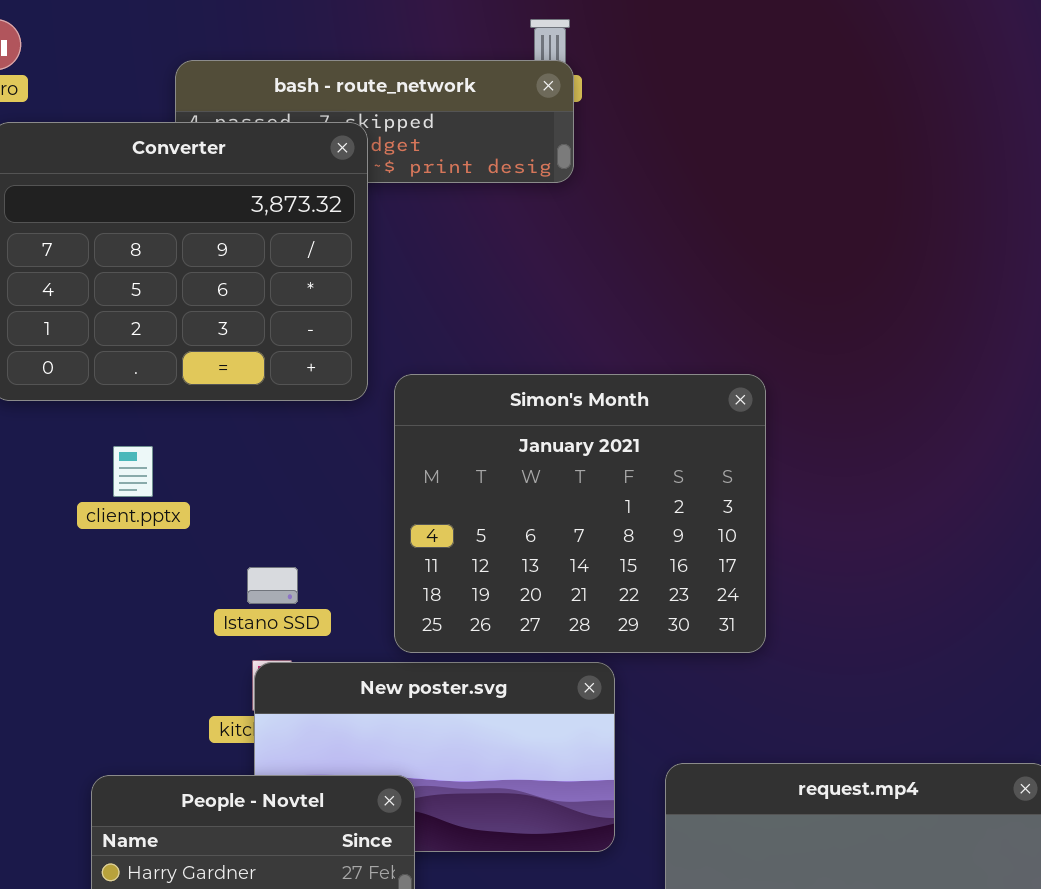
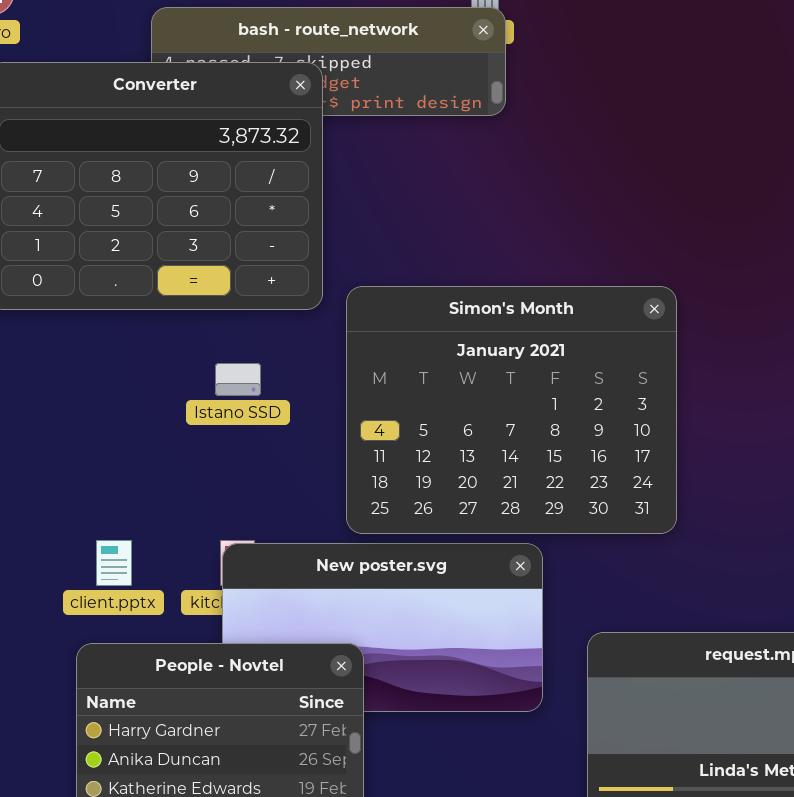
client.pptx: [113,446,153,497] -> [96,540,132,586], moved
Istano SSD: [247,567,298,604] -> [215,363,261,396], moved

